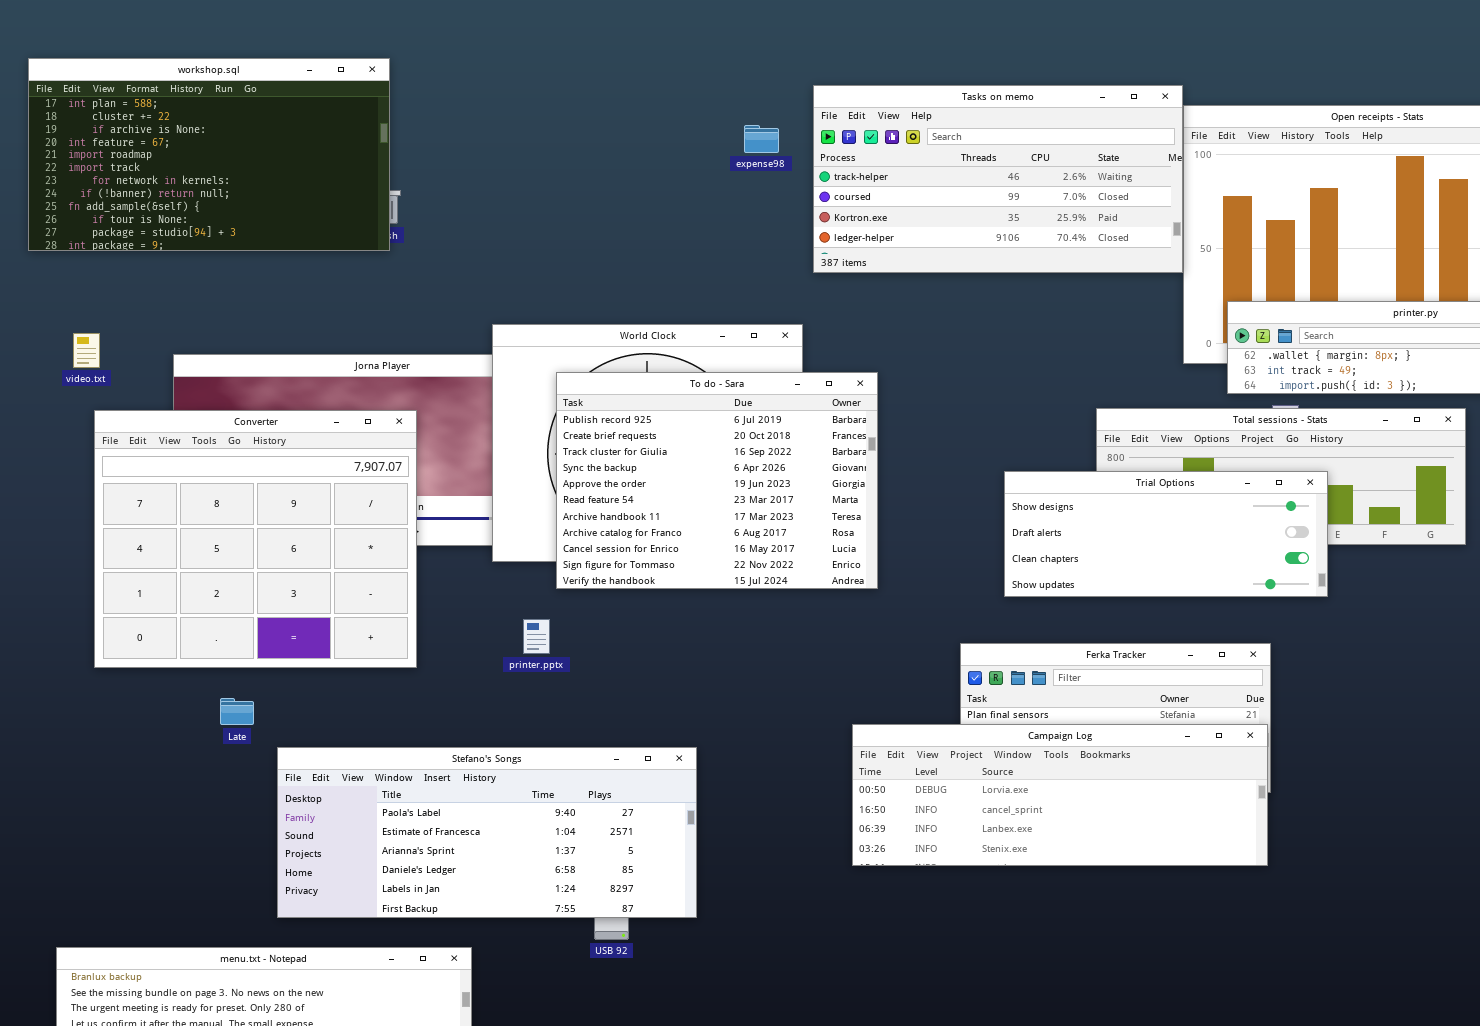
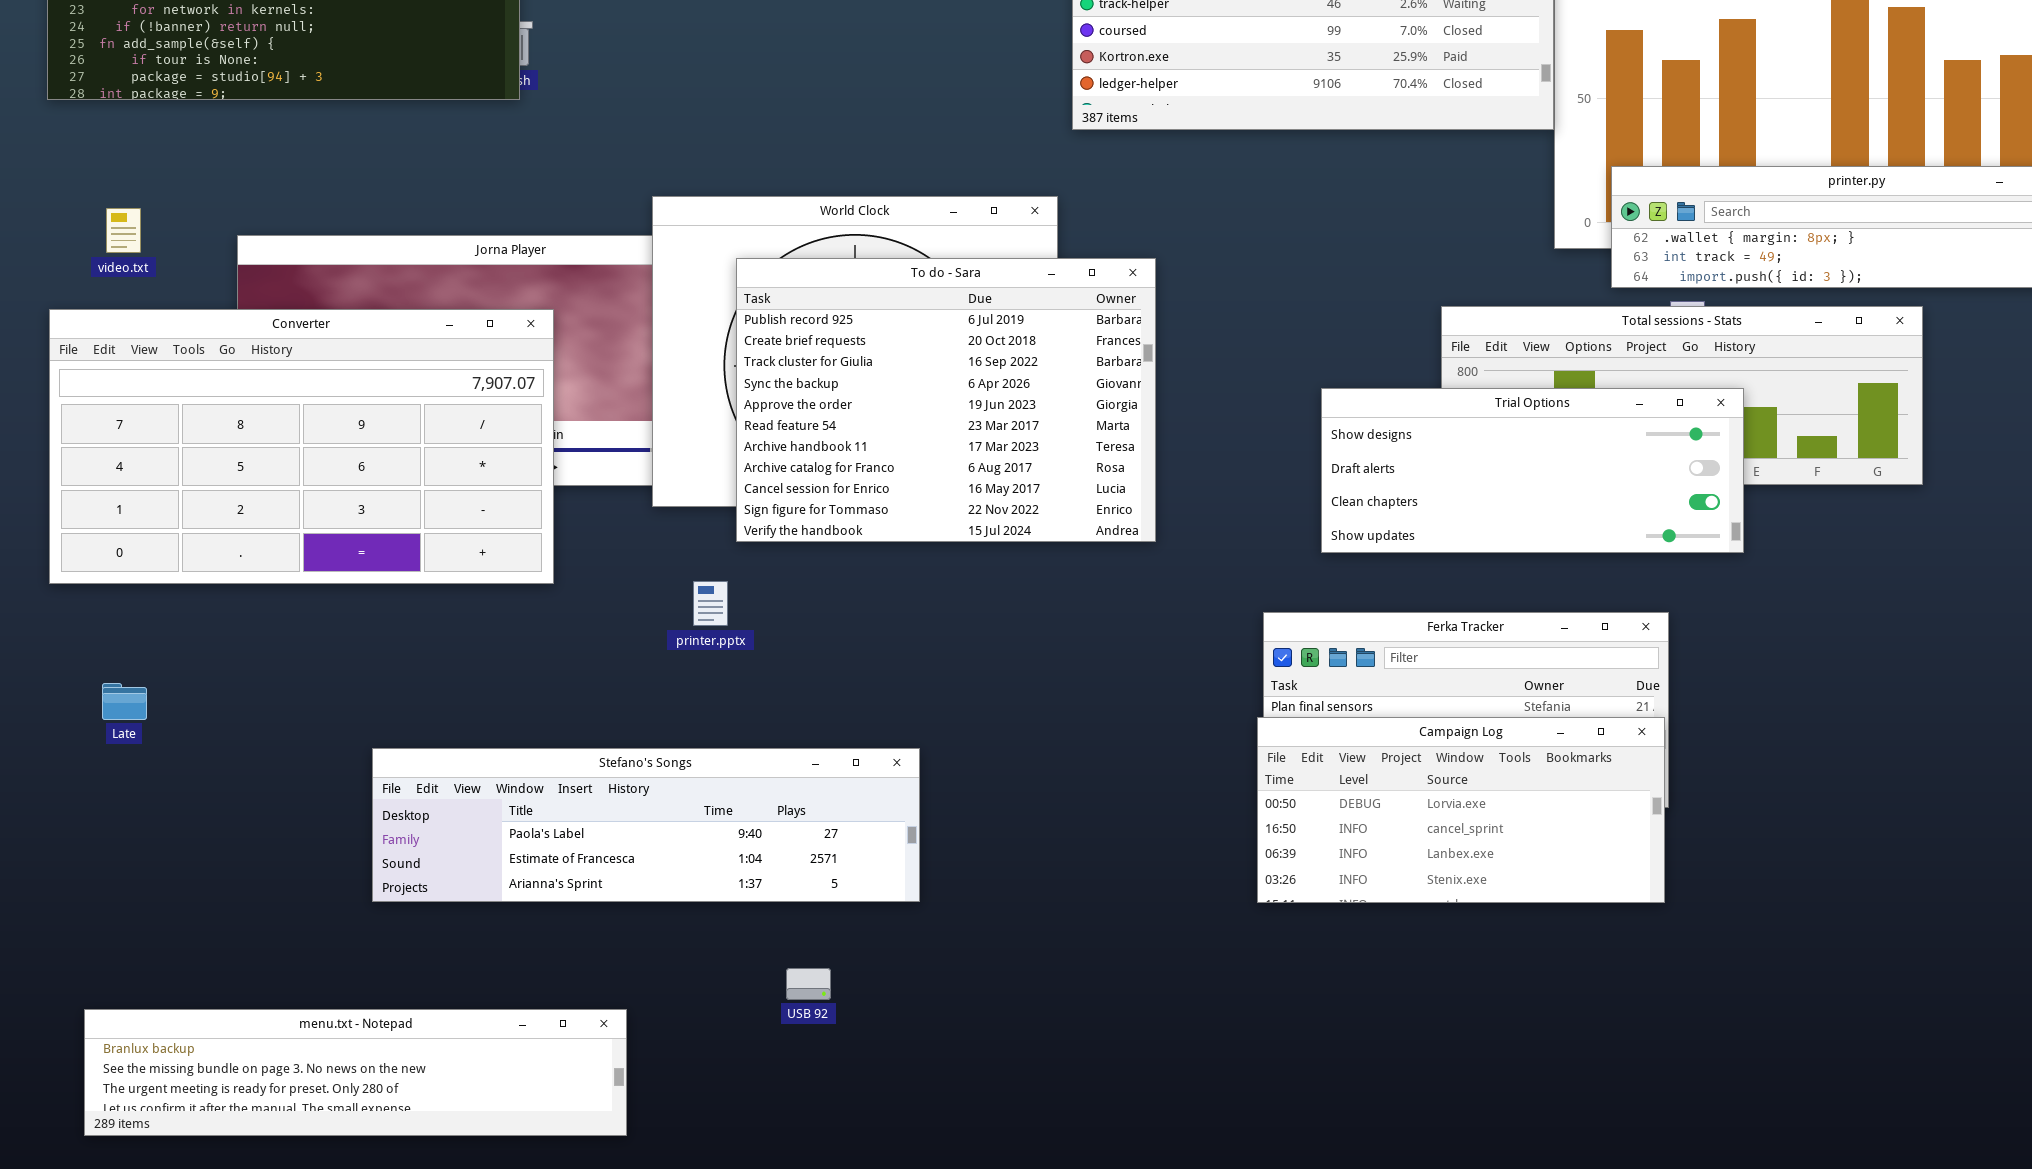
Converter: [94,410,417,668] -> [49,309,554,584], resized
Late: [220,698,254,725] -> [102,683,147,720], moved
Campaign Log: [852,724,1268,866] -> [1257,717,1665,903], resized
Stefano's Songs: [277,747,697,918] -> [372,748,920,902], resized

